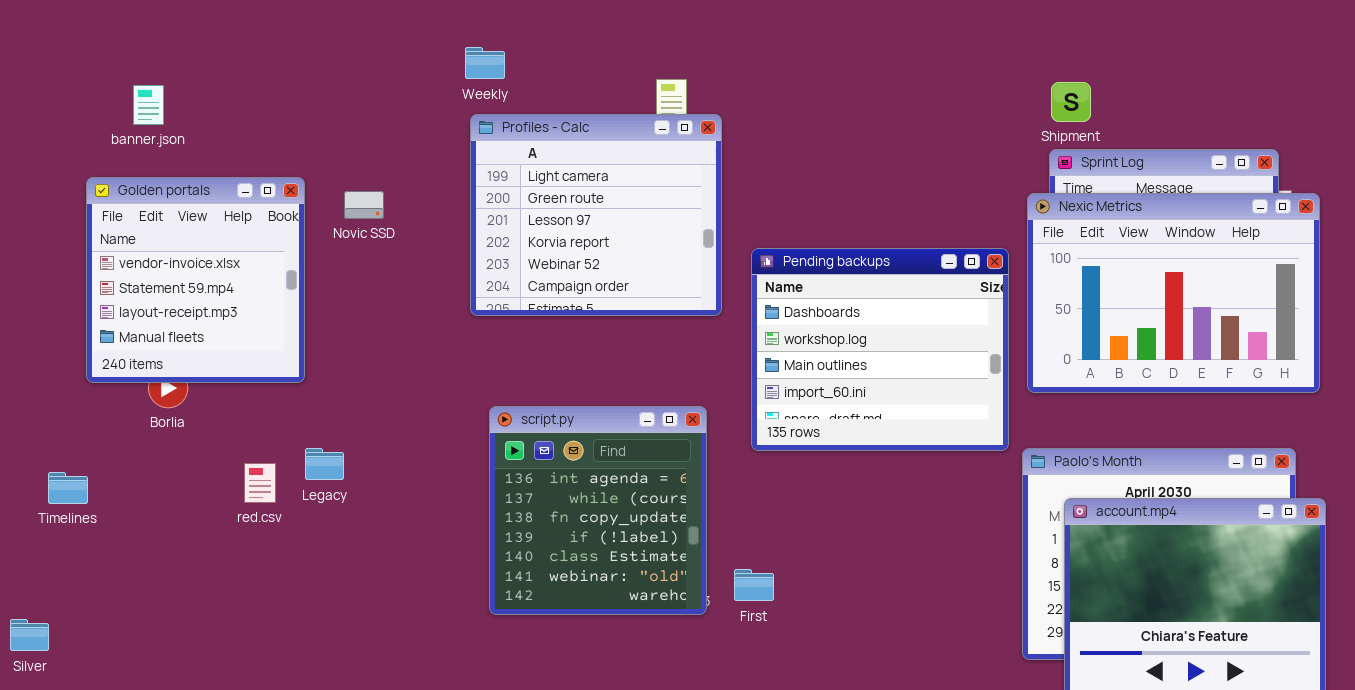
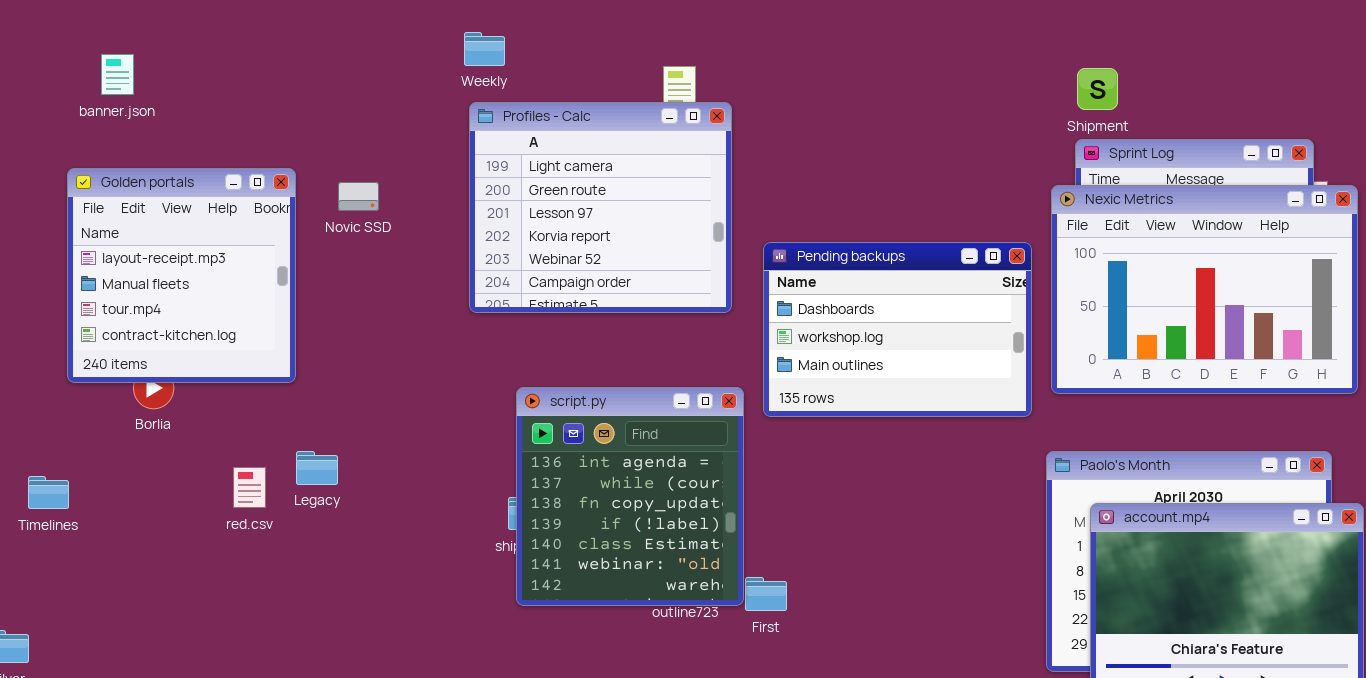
banner.json: [133,85,164,125] -> [101,54,134,95], moved
Golden portals: [86,177,305,383] -> [67,168,296,383], scrolled down 2 rows
Pending backups: [751,248,1009,451] -> [763,242,1032,417], resized
script.py: [489,406,707,615] -> [516,387,744,606], moved

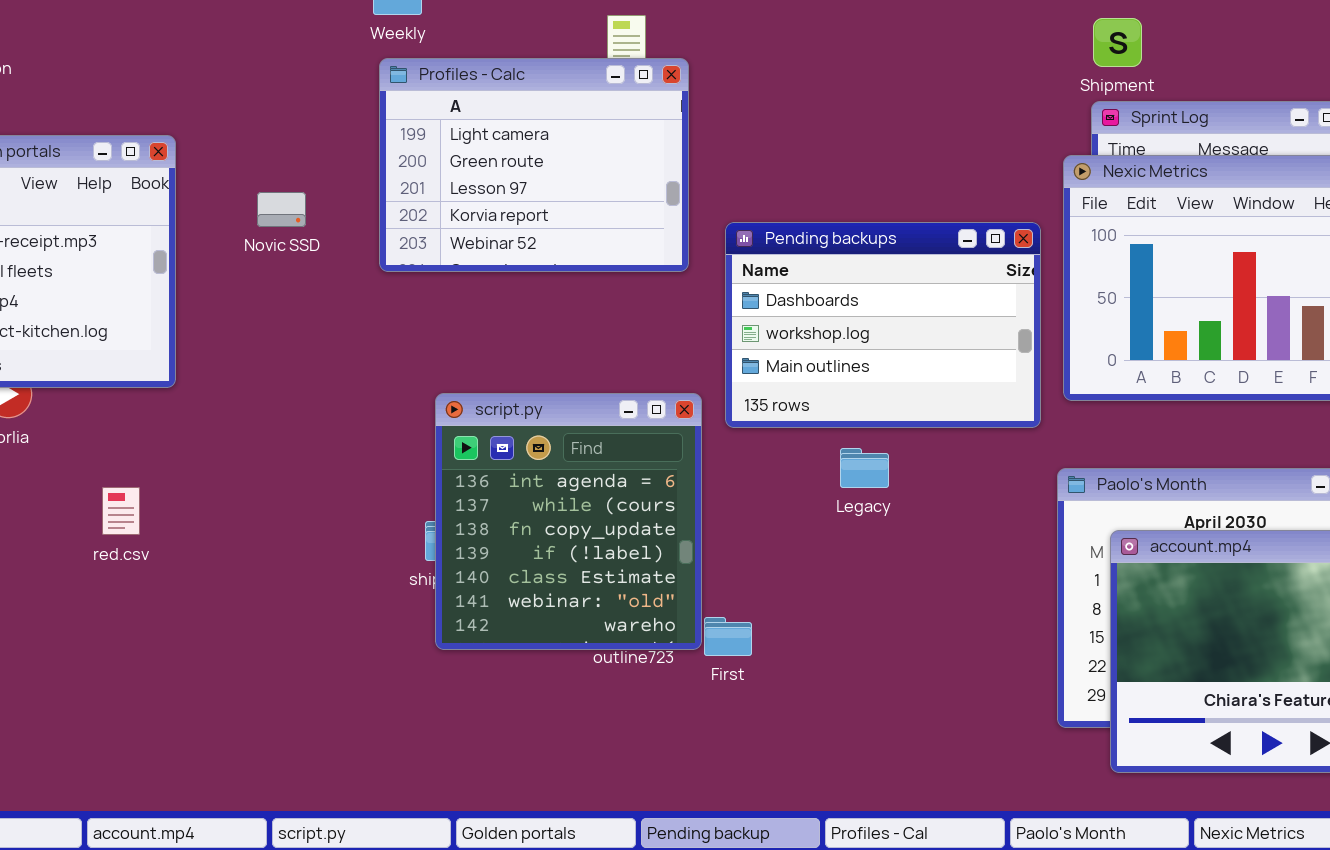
Profiles - Calc: [469,102,732,313] -> [379,58,689,272], resized
Novic SSD: [338,182,379,211] -> [257,192,306,227], moved
Legacy: [296,451,338,485] -> [840,448,889,488], moved

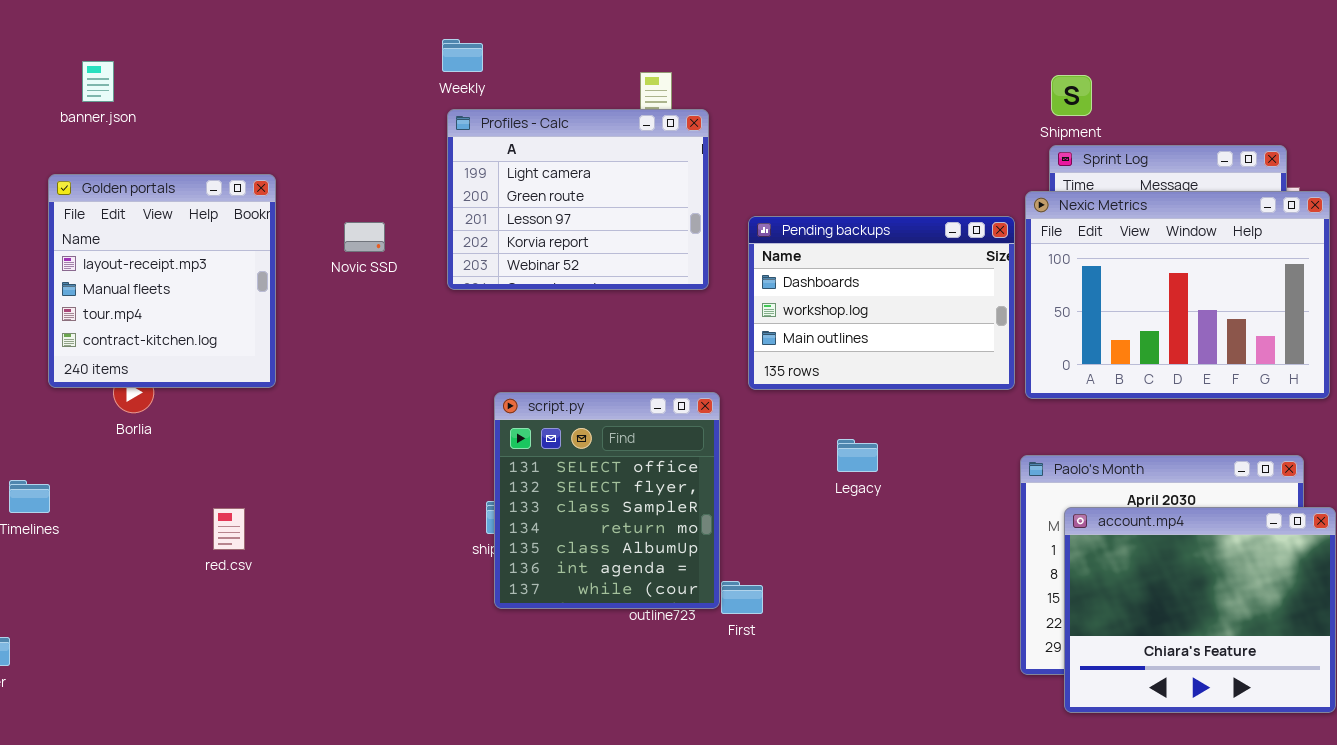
Pending backups: [725,222,1041,428] -> [748,216,1015,390], moved
script.py: [435,393,702,650] -> [494,392,720,609], scrolled up 5 rows
red.csv: [102,487,140,535] -> [213,508,245,550], moved

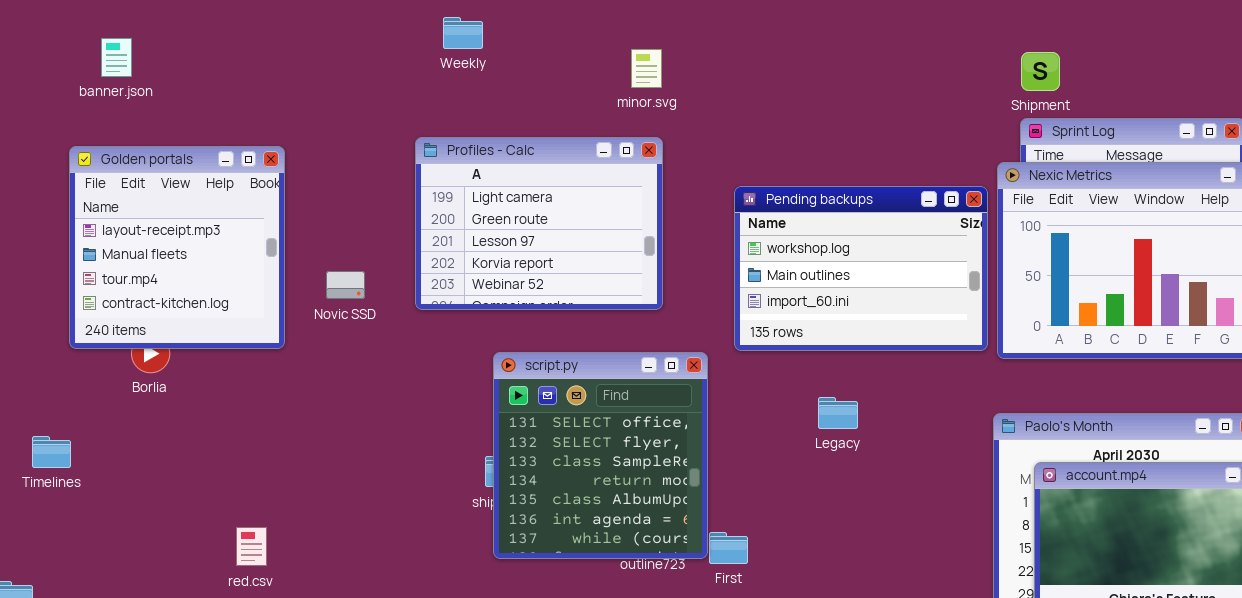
Profiles - Calc: [447,109,709,290] -> [415,137,663,310], moved
Pending backups: [748,216,1015,390] -> [734,186,988,351], scrolled down 1 row
Novic SSD: [344,222,385,252] -> [326,271,365,299], moved
red.csv: [213,508,245,550] -> [236,527,267,566], moved

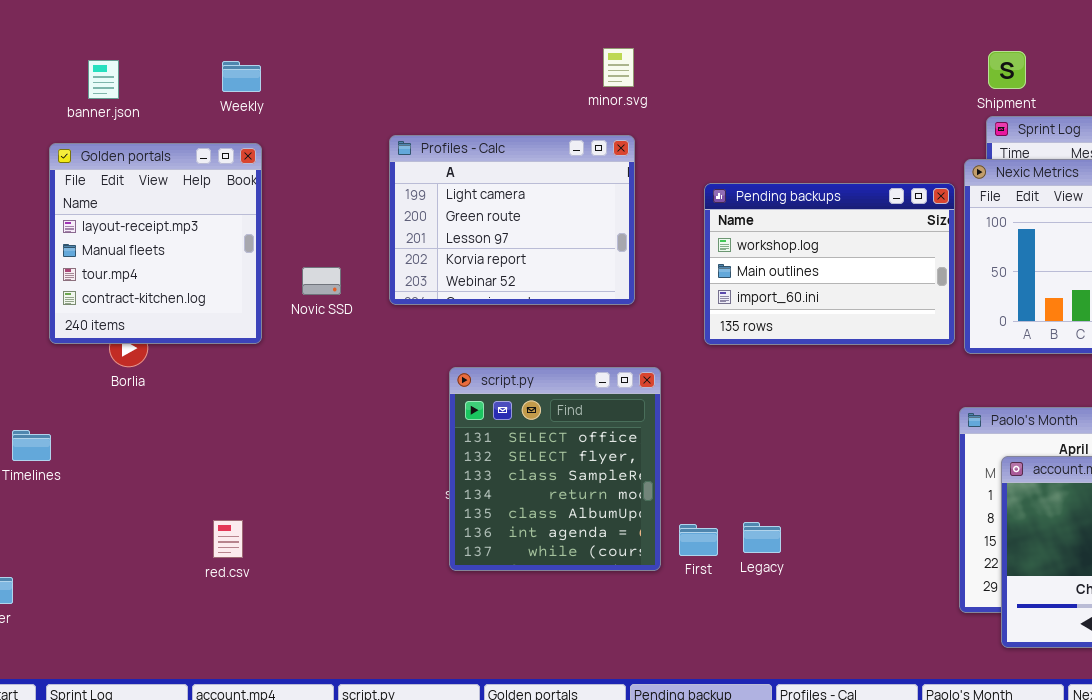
Weekly: [443,17,483,49] -> [222,61,261,92], moved
banner.json: [101,38,132,77] -> [88,60,119,99], moved
script.py: [493,352,708,559] -> [449,367,661,571], moved
Legacy: [818,397,858,429] -> [743,522,781,553], moved

